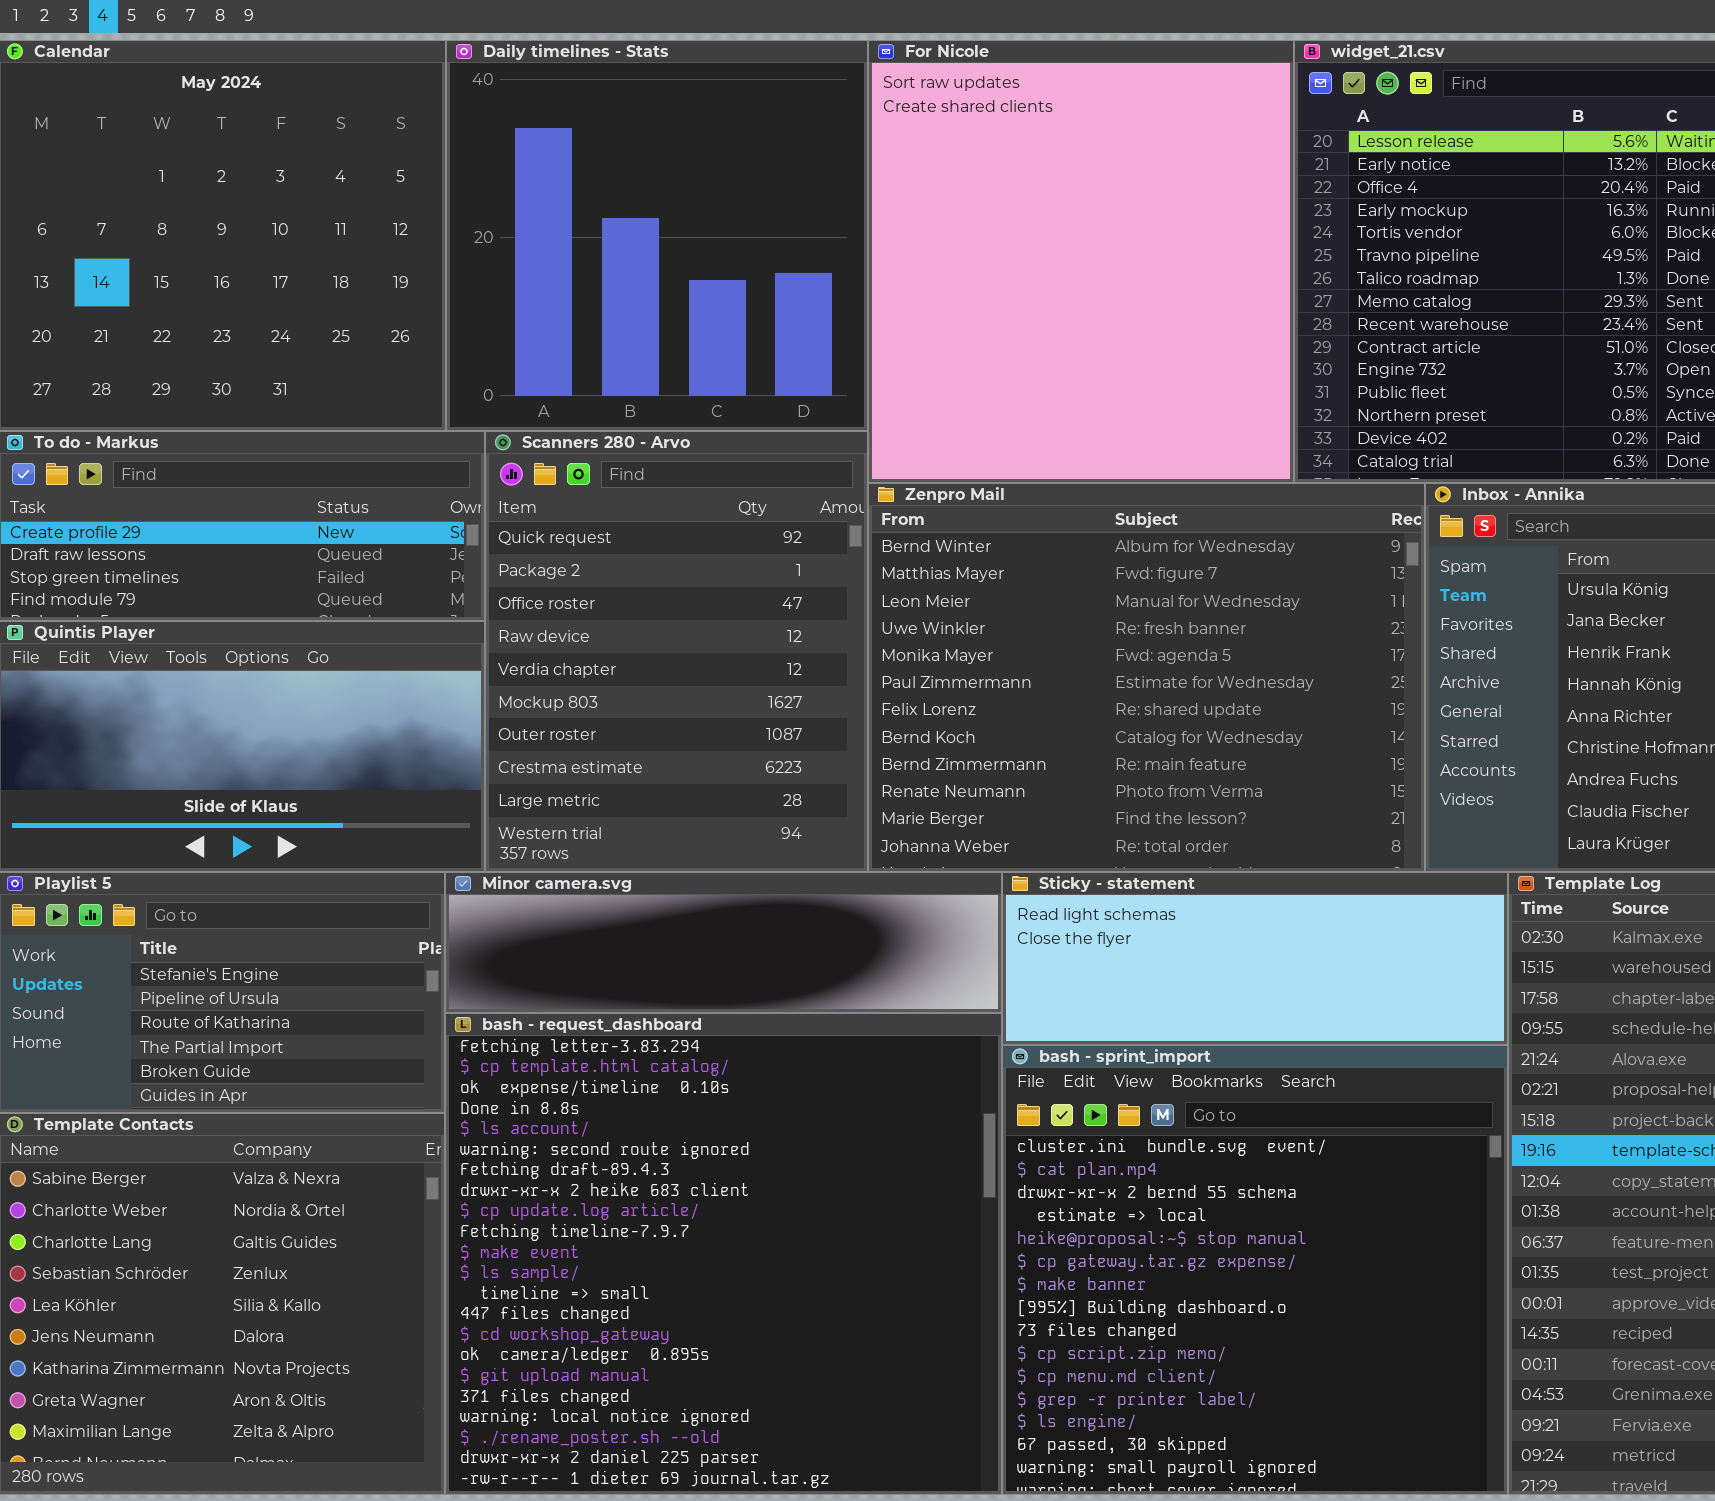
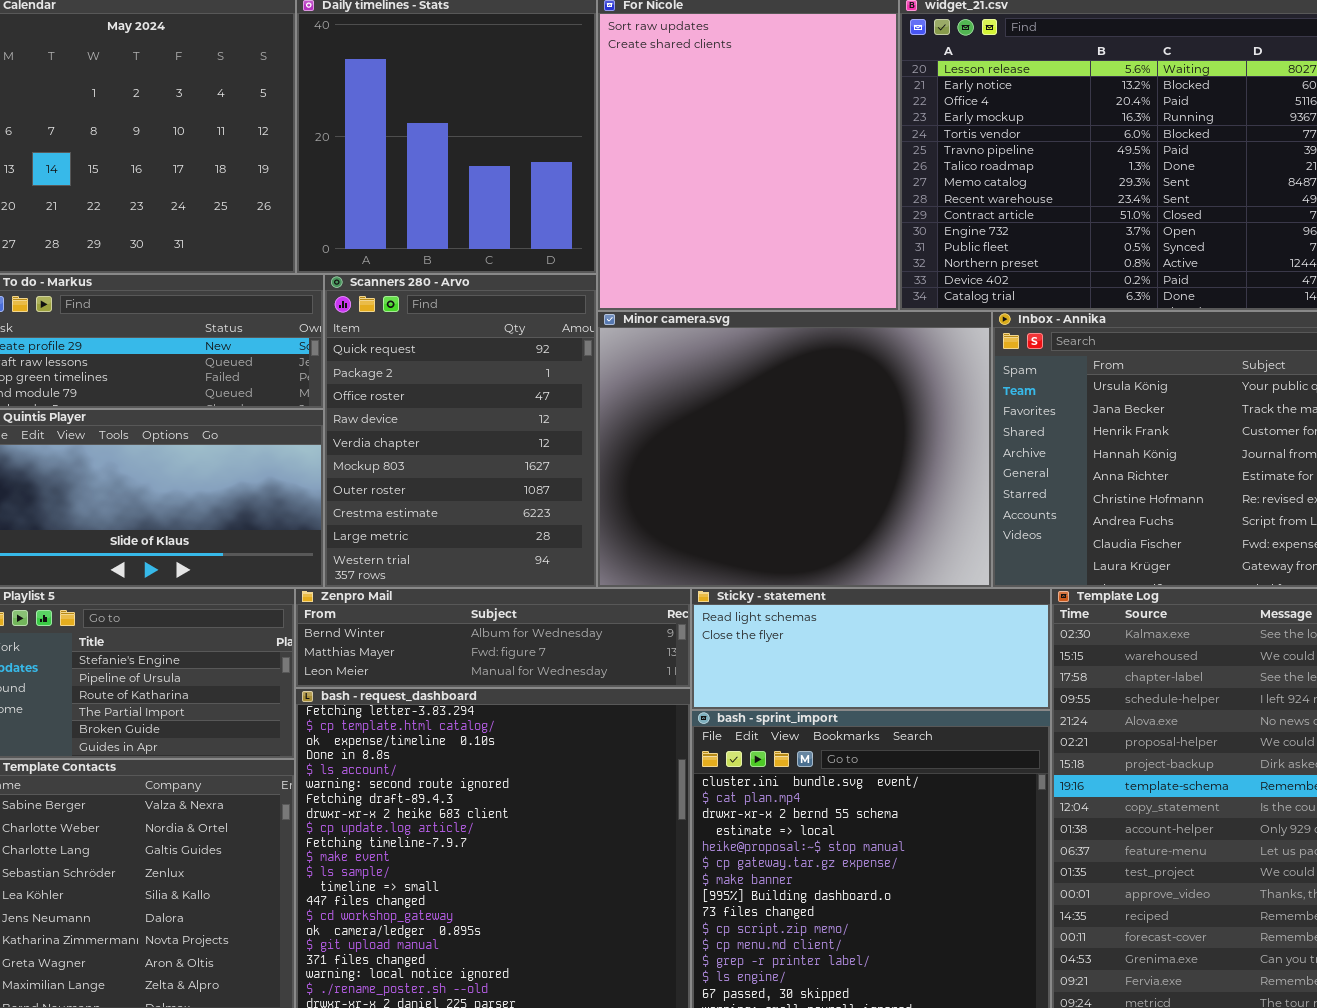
Zenpro Mail: [868,483,1425,872] -> [295,588,691,688], moved, resized
Minor camera.svg: [445,872,1002,1013] -> [597,311,992,588], moved, resized

